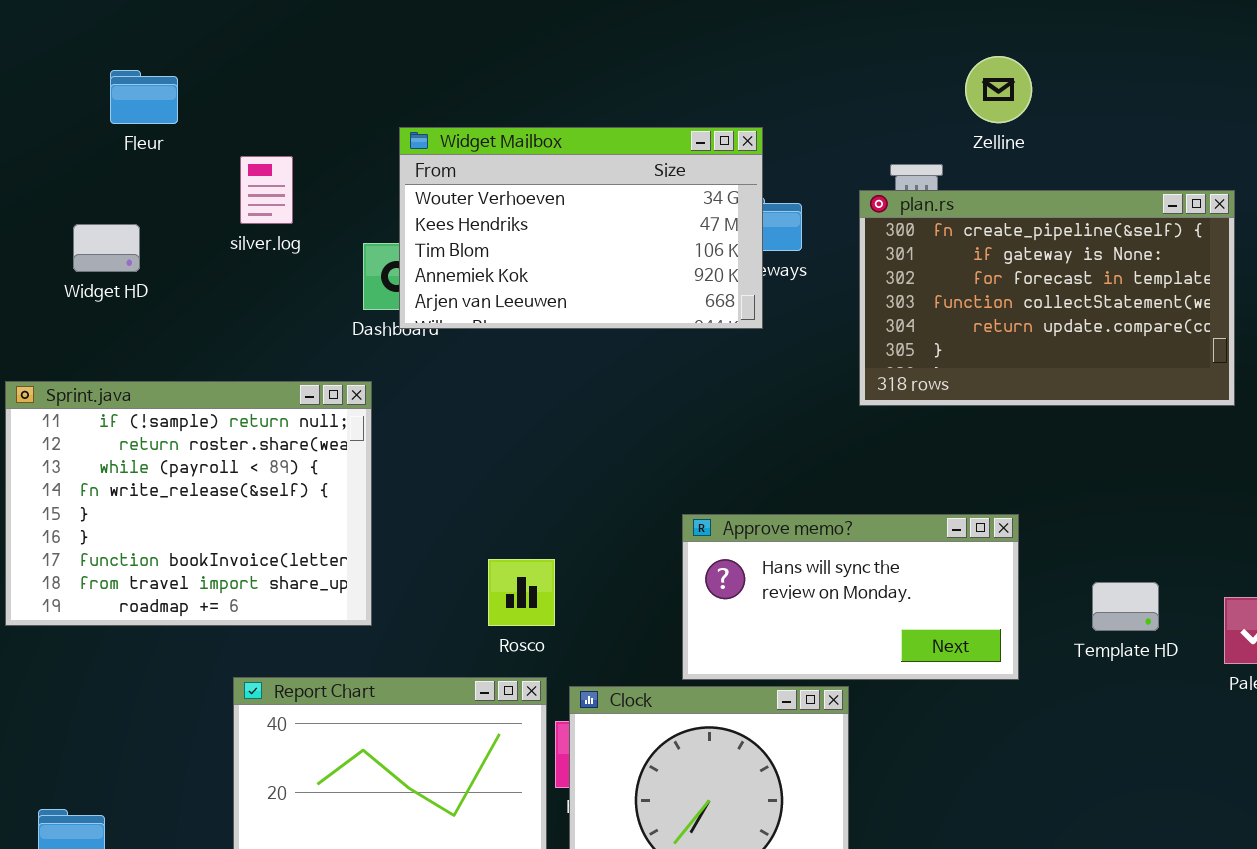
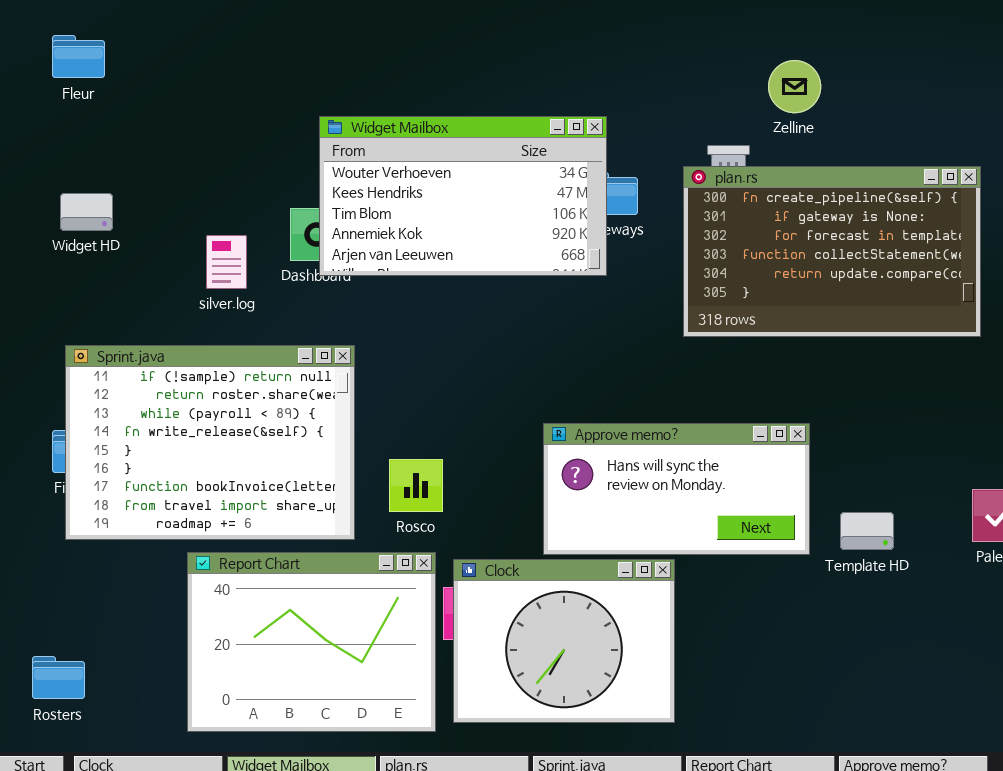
Fleur: [110,70,178,124] -> [52,35,105,78], moved
silver.log: [240,156,293,224] -> [206,235,247,289], moved
Sprint.java: [5,381,372,626] -> [65,345,355,540], moved
Template HD: [1092,582,1159,631] -> [840,512,894,550], moved

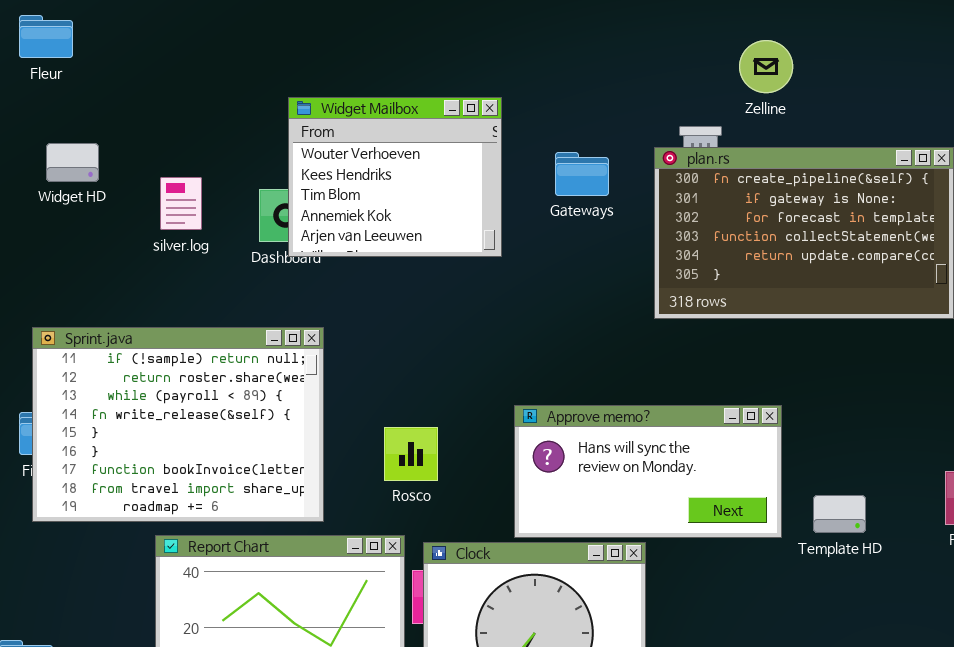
Widget Mailbox: [319,116,607,276] -> [288,97,502,257], resized
Widget HD: [60,193,113,231] -> [46,143,99,182], moved
silver.log: [206,235,247,289] -> [160,177,202,230], moved
Rosco: [389,459,443,512] -> [384,427,438,481], moved

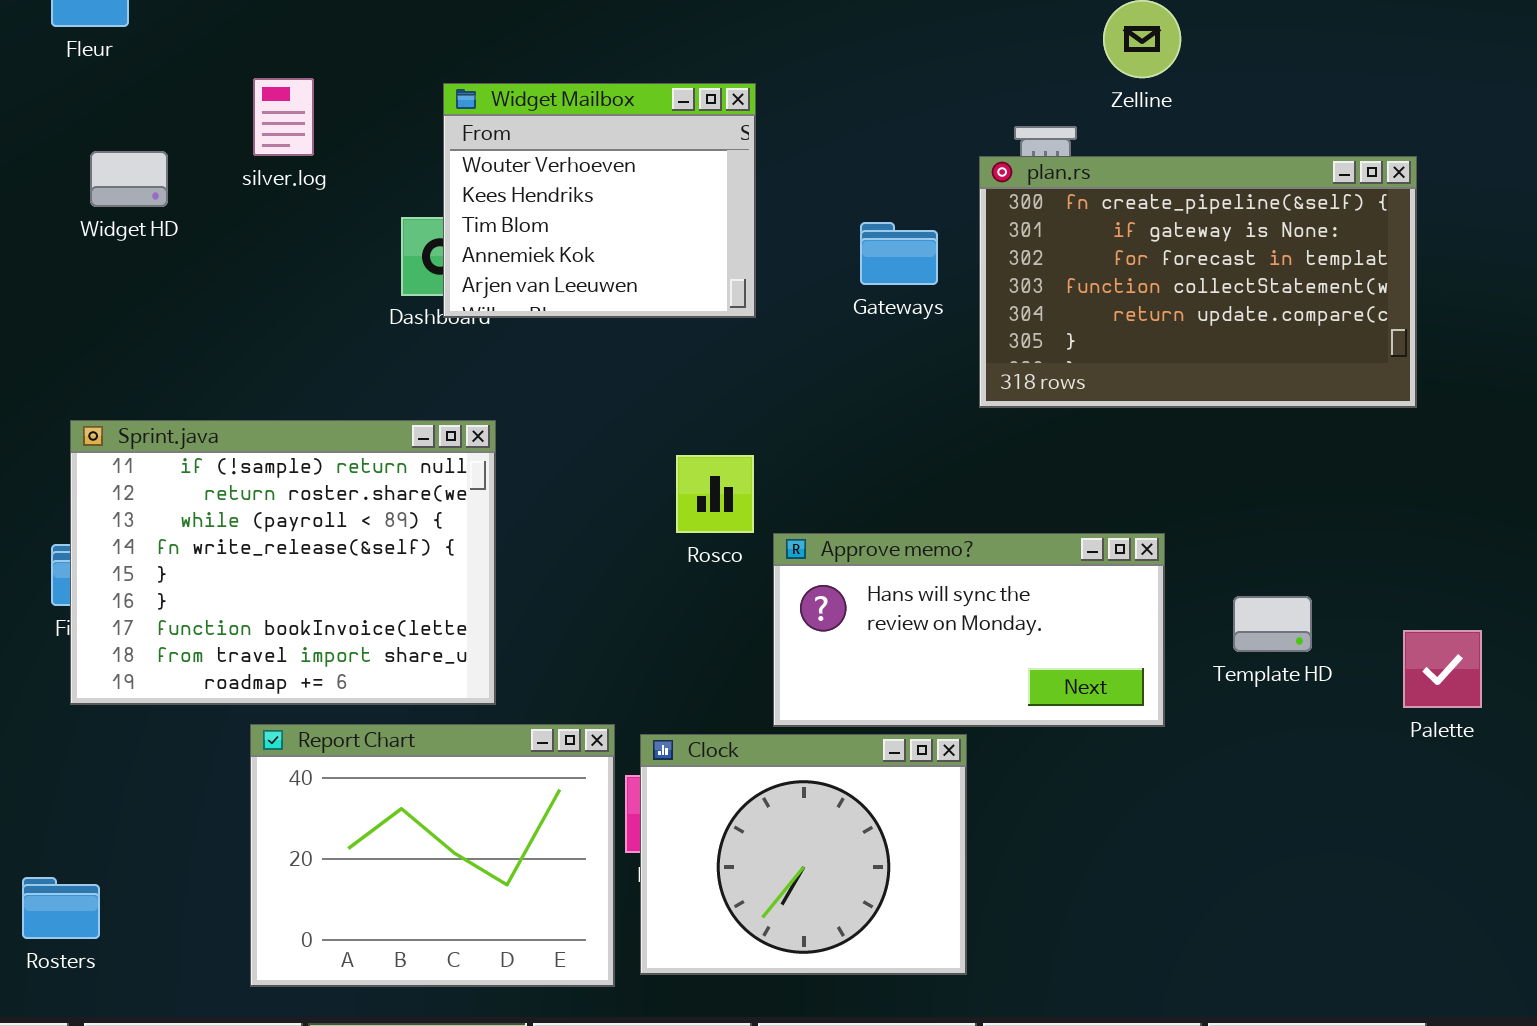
Gateways: [555,152,609,196] -> [860,222,938,285], moved
silver.log: [160,177,202,230] -> [253,78,314,156], moved
Rosco: [384,427,438,481] -> [676,455,754,533], moved
Template HD: [813,495,866,533] -> [1233,596,1312,652], moved

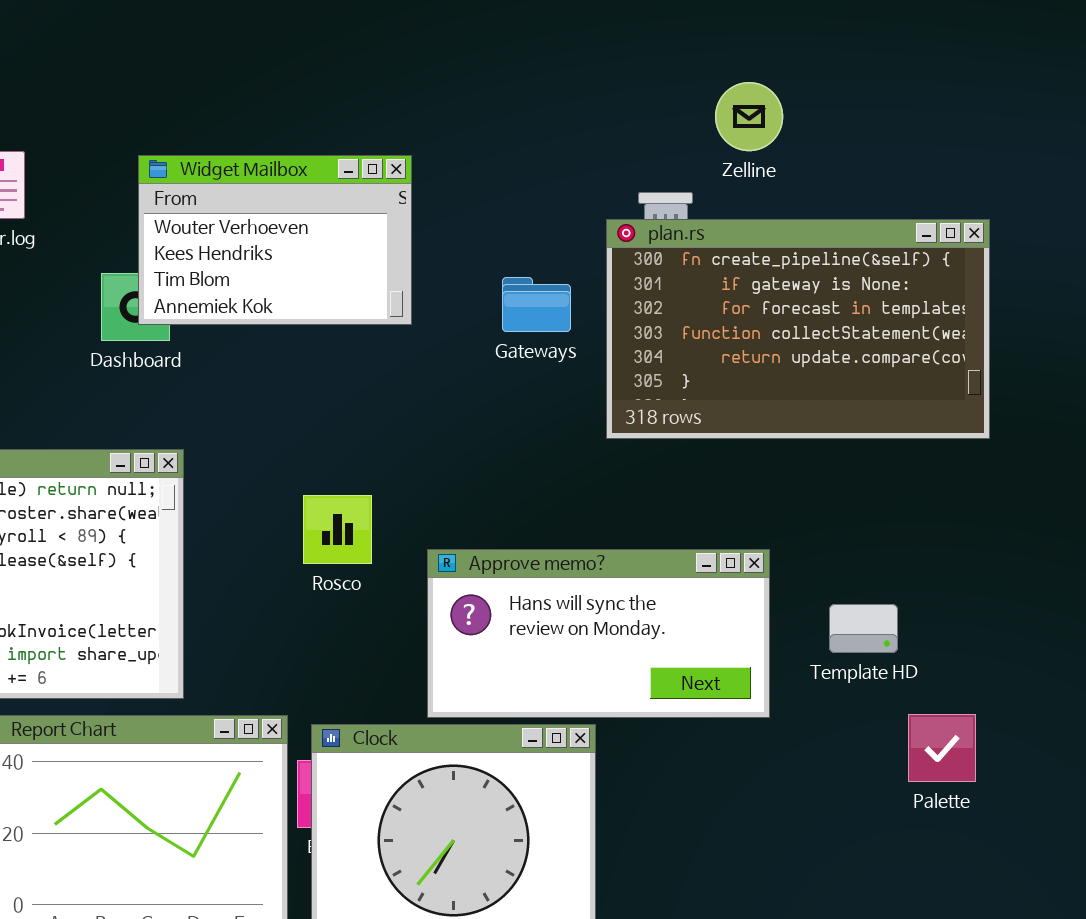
Widget Mailbox: [443,83,756,318] -> [138,155,412,325], resized
Rosco: [676,455,754,533] -> [303,495,372,564], moved
Palette: [1403,630,1482,708] -> [908,714,976,782], moved

